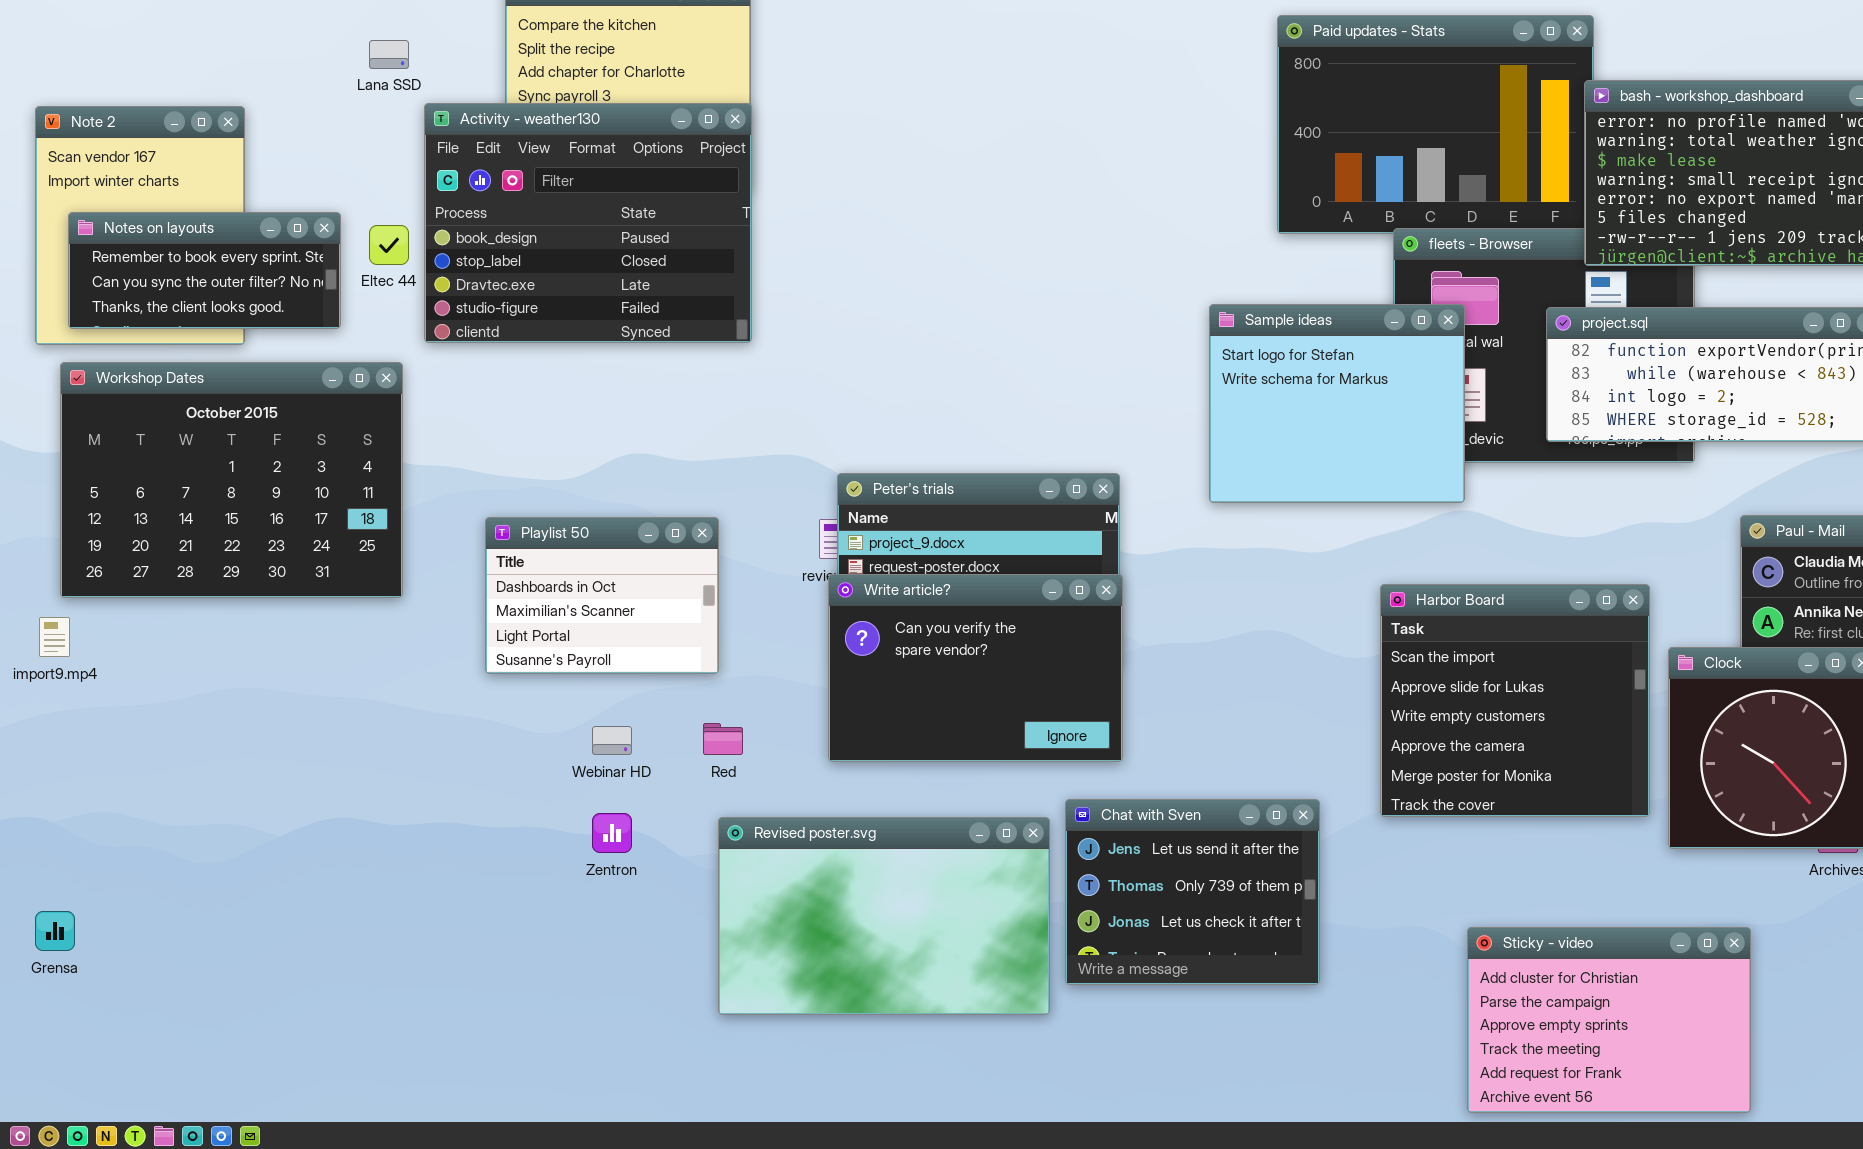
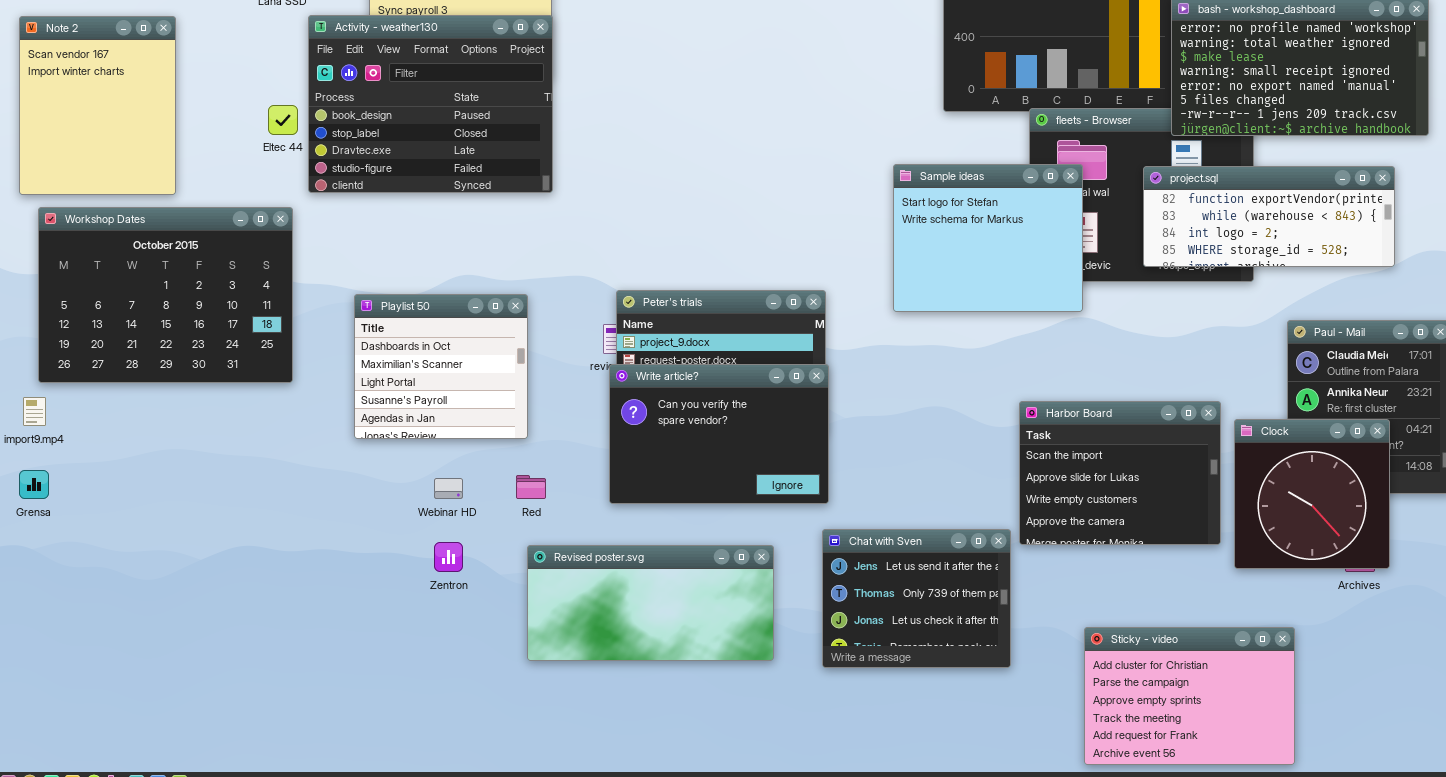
Notes on layouts: [68,212,341,329] -> none, closed
Playlist 50: [485,517,719,674] -> [354,294,528,439], resized
Harbor Board: [1380,584,1650,817] -> [1019,401,1221,545], resized
Chat with Sven: [1065,799,1320,985] -> [822,529,1011,668], moved
Revised poster.svg: [718,817,1050,1015] -> [527,545,774,661], resized
Grensa: [35,911,75,951] -> [19,470,49,499], moved

